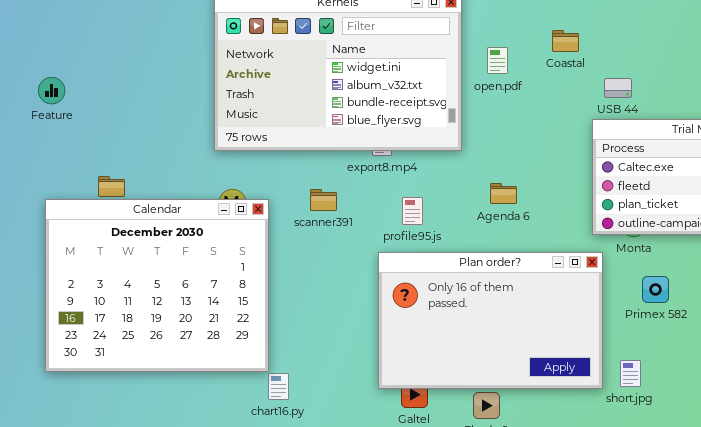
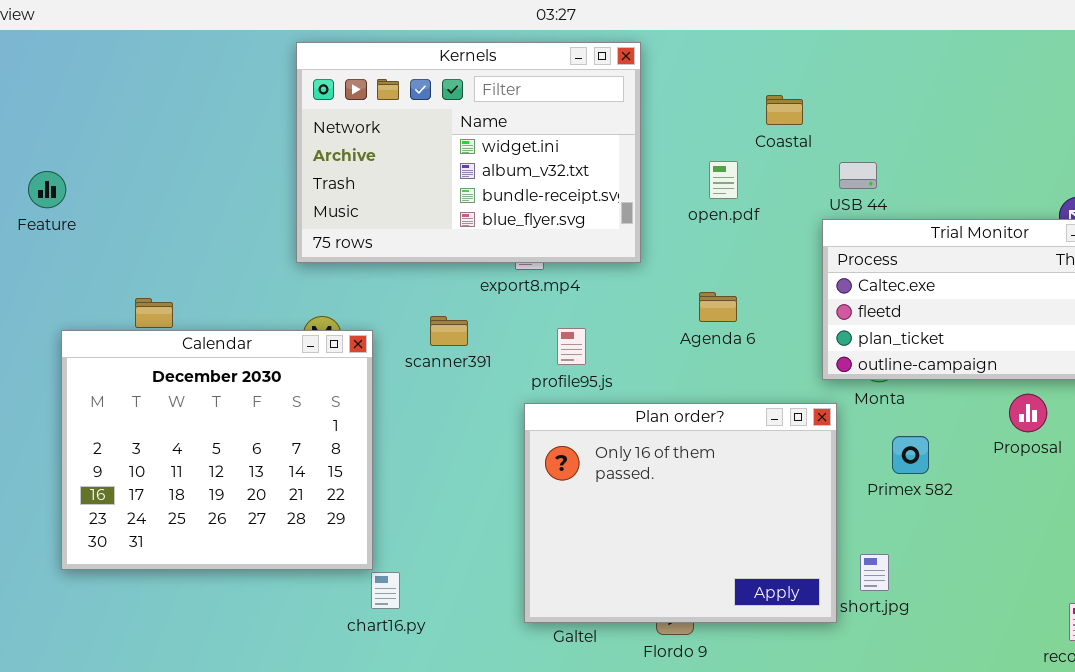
open.pdf: [487,47,508,74] -> [709,161,738,199], moved
Feature: [38,77,65,104] -> [28,171,66,208], moved
Agenda 6: [490,183,517,204] -> [699,292,737,322], moved
Plan order?: [378,252,603,389] -> [524,403,837,623], resized

